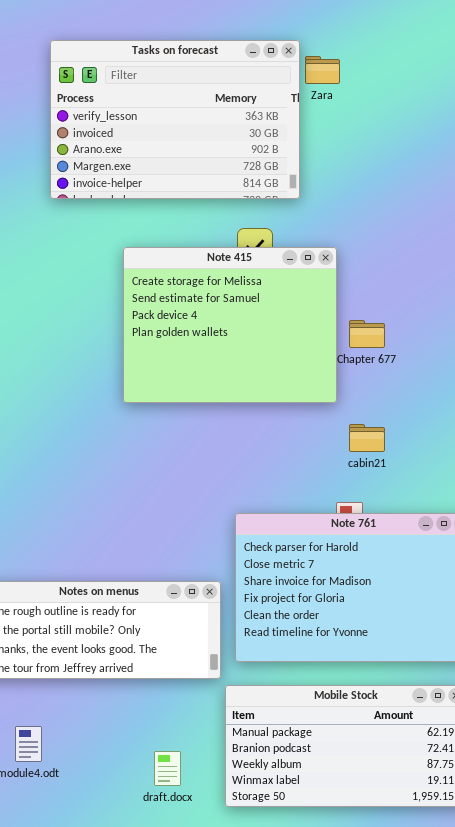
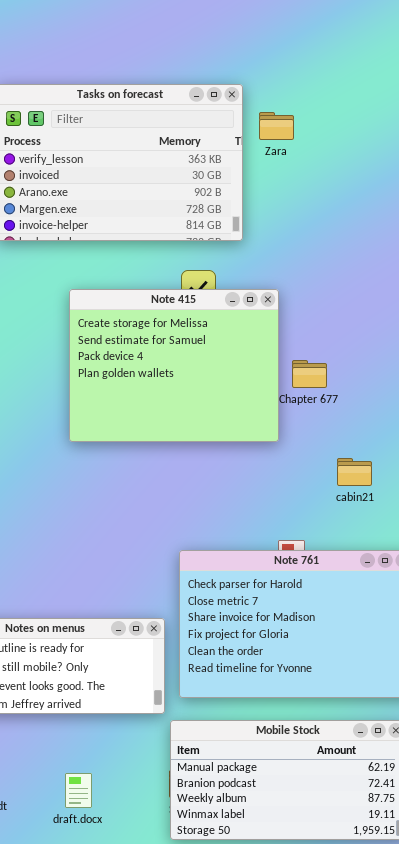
Zara: [305,56,340,84] -> [259,112,294,140], moved
cabin21: [349,424,385,452] -> [337,458,372,486], moved
draft.docx: [154,751,181,786] -> [65,773,92,808], moved

